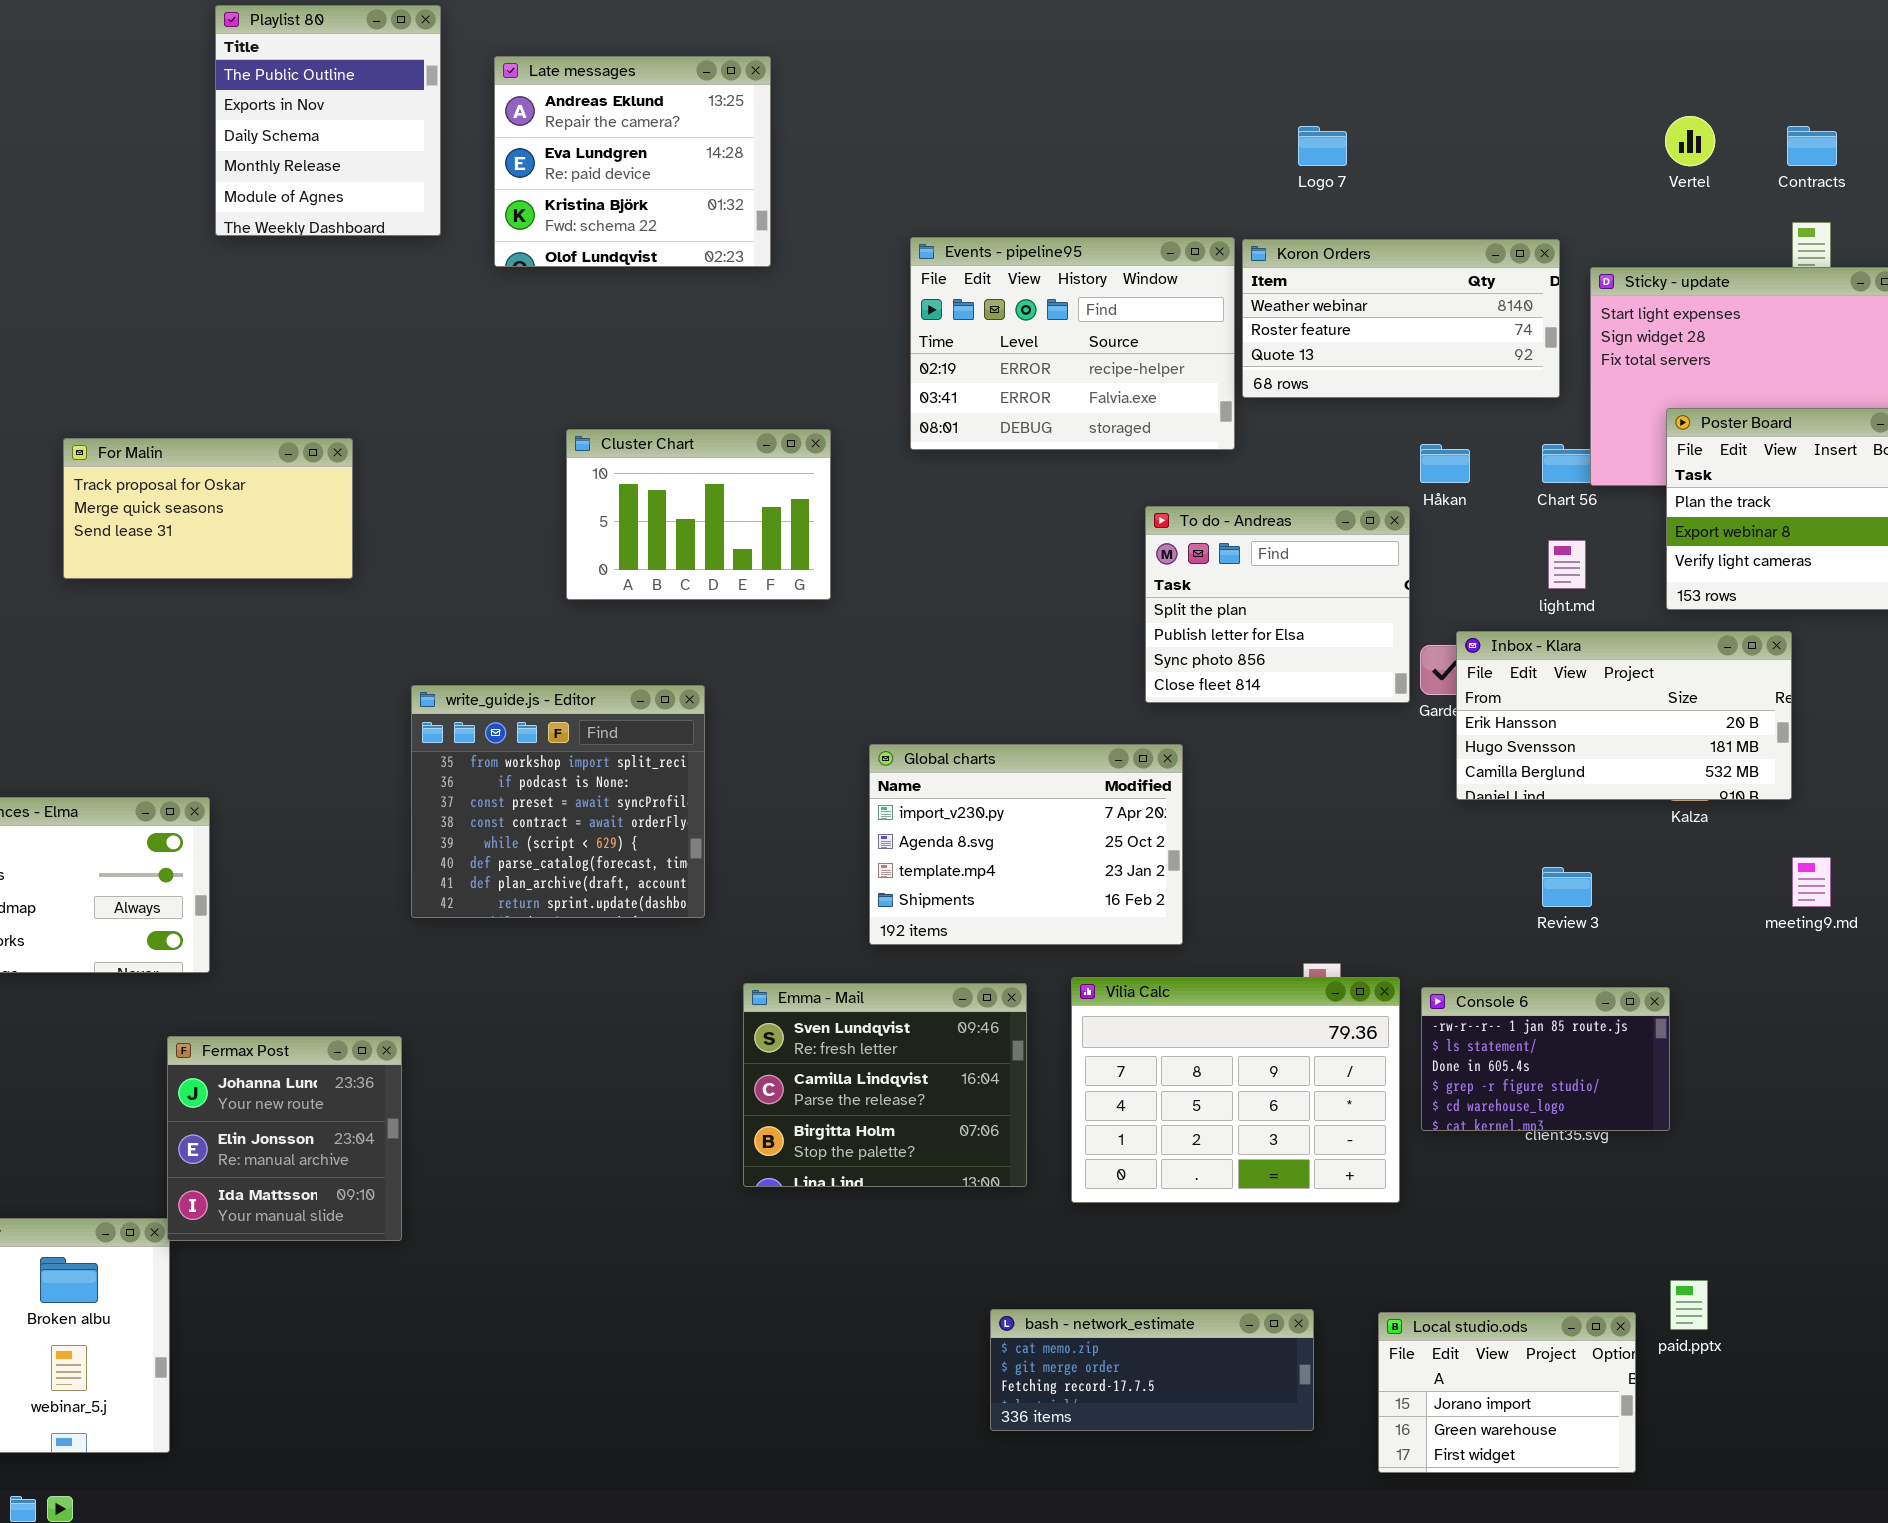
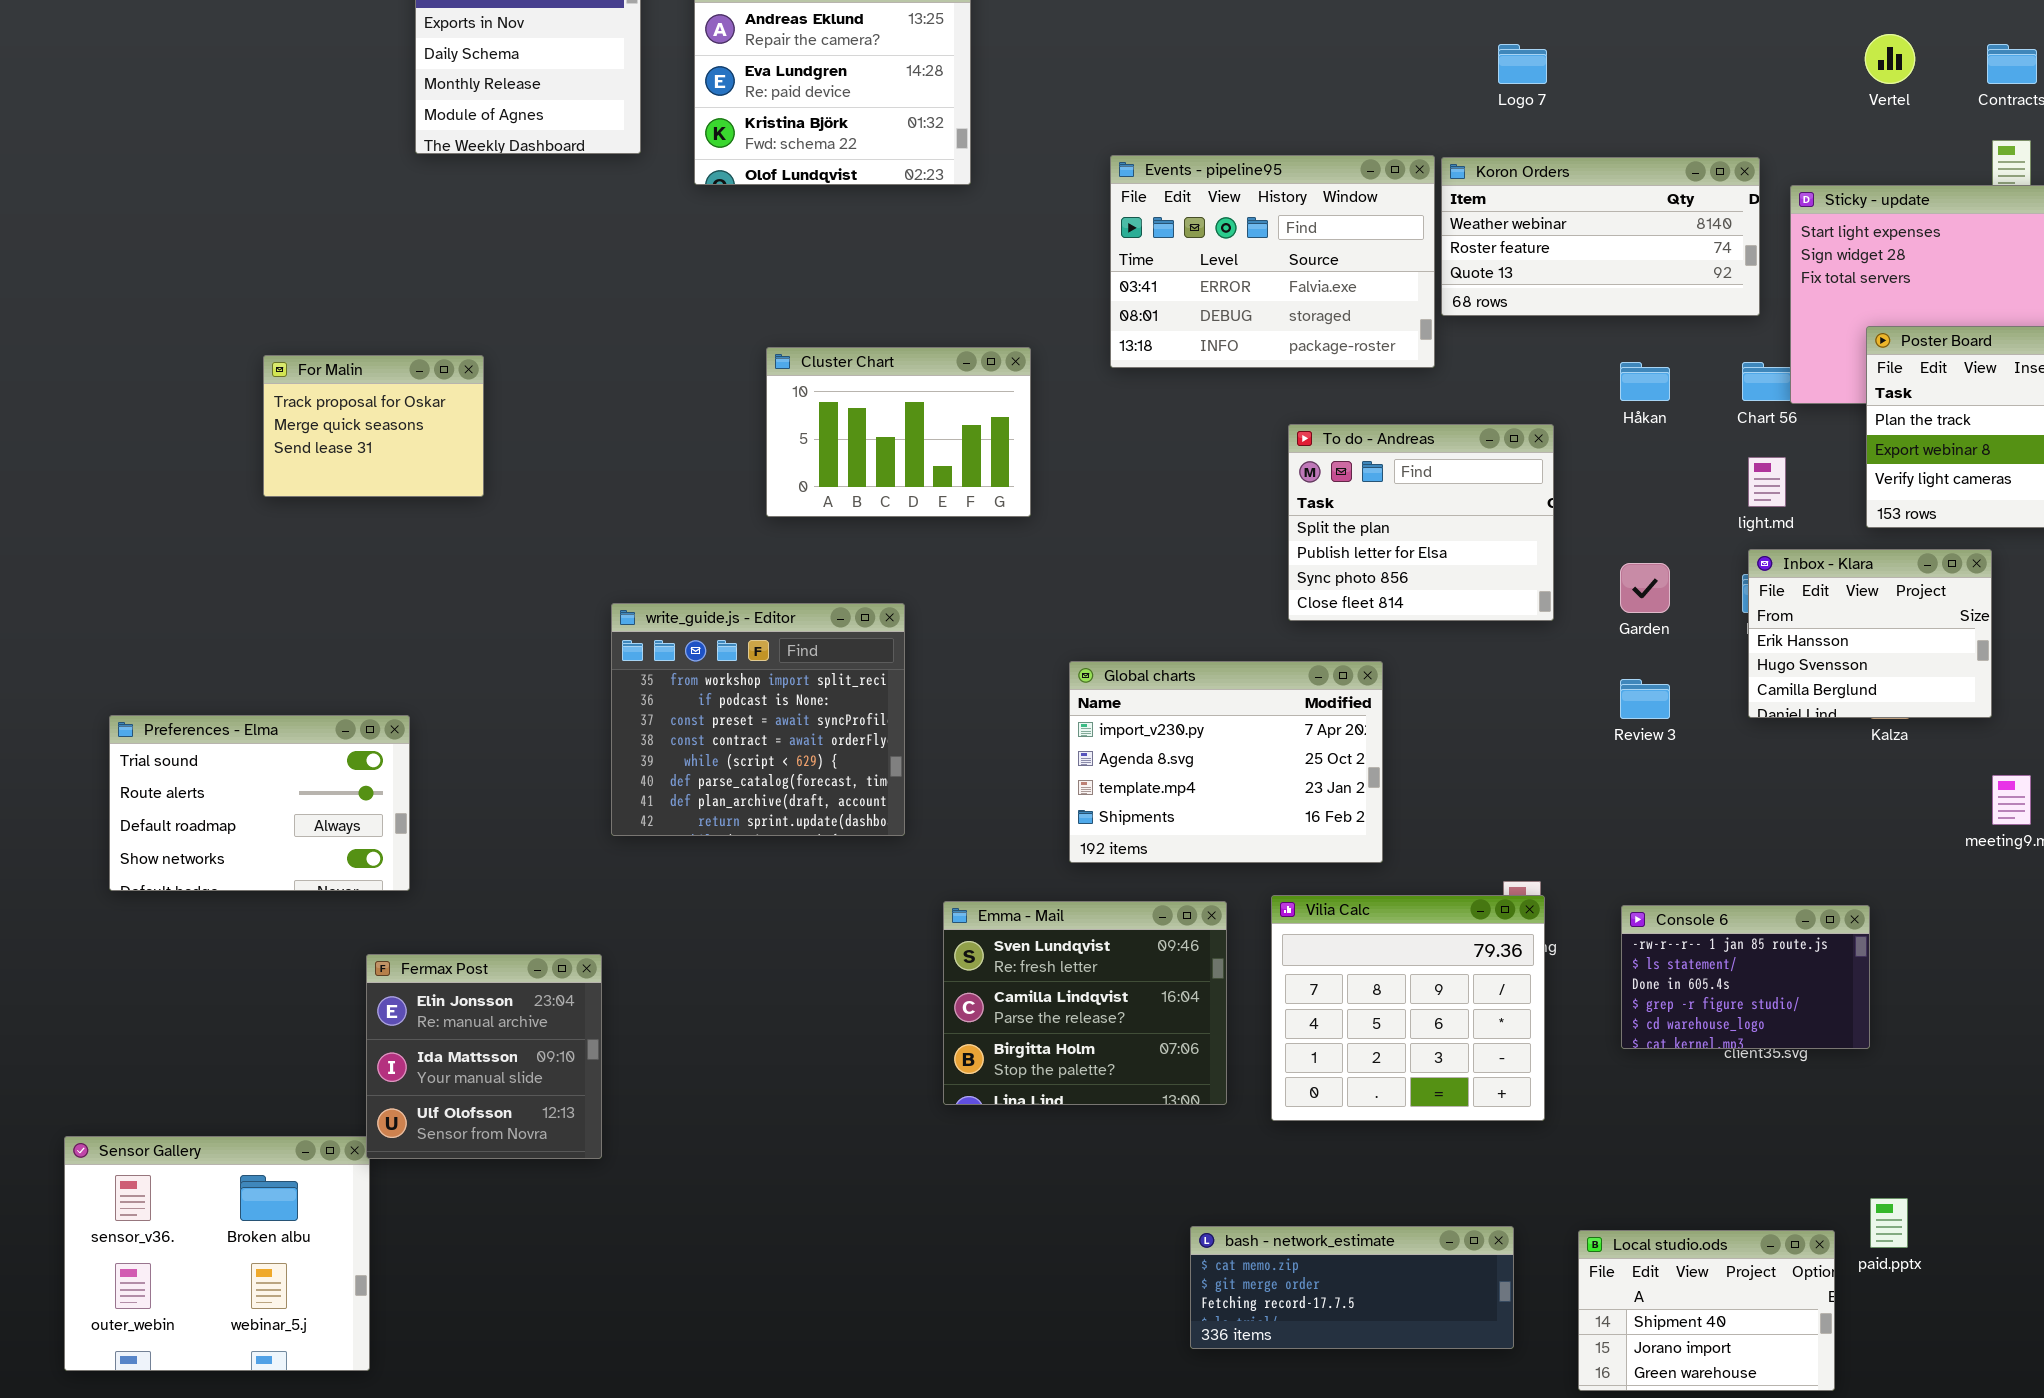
Events - pipeline95: [910,237,1235,450] -> [1110,155,1435,368], scrolled down 1 row
For Malin: [63,438,353,579] -> [263,355,484,497], resized
To do - Andreas: [1145,506,1410,703] -> [1288,424,1554,621], moved
Inbox - Klara: [1456,631,1792,800] -> [1748,549,1992,718], resized
Review 3: [1542,867,1592,907] -> [1620,679,1670,719], moved
Vilia Calc: [1071,977,1400,1203] -> [1271,895,1545,1121], resized
Fermax Post: [167,1036,402,1241] -> [366,954,602,1159], scrolled down 1 row
Local studio.ods: [1378,1312,1636,1473] -> [1578,1230,1835,1391], scrolled up 1 row

